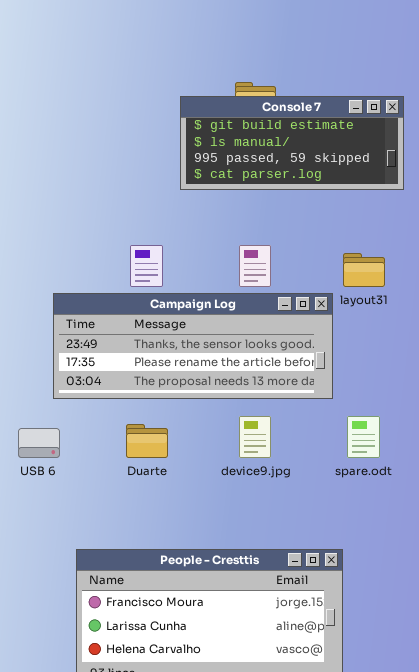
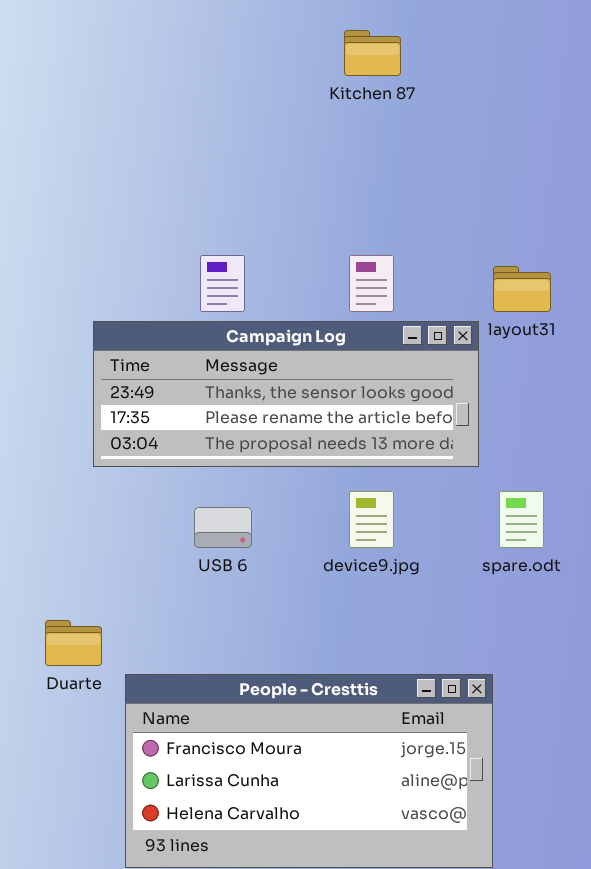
Console 7: [180,96,404,190] -> none, closed
Duarte: [126,424,168,458] -> [45,620,102,666], moved
USB 6: [18,428,60,458] -> [194,507,252,548], moved

